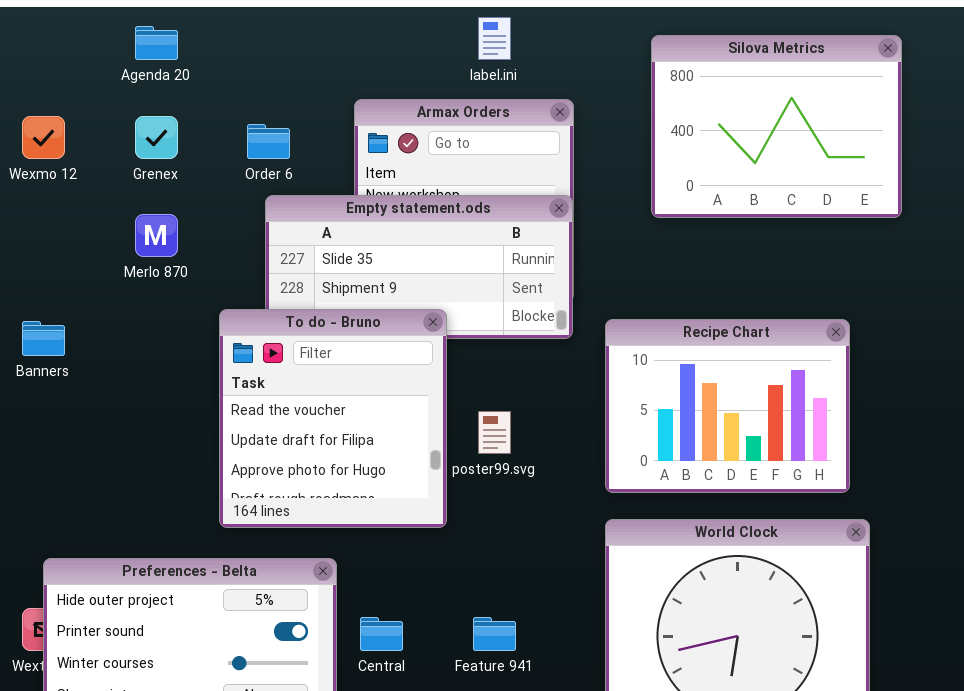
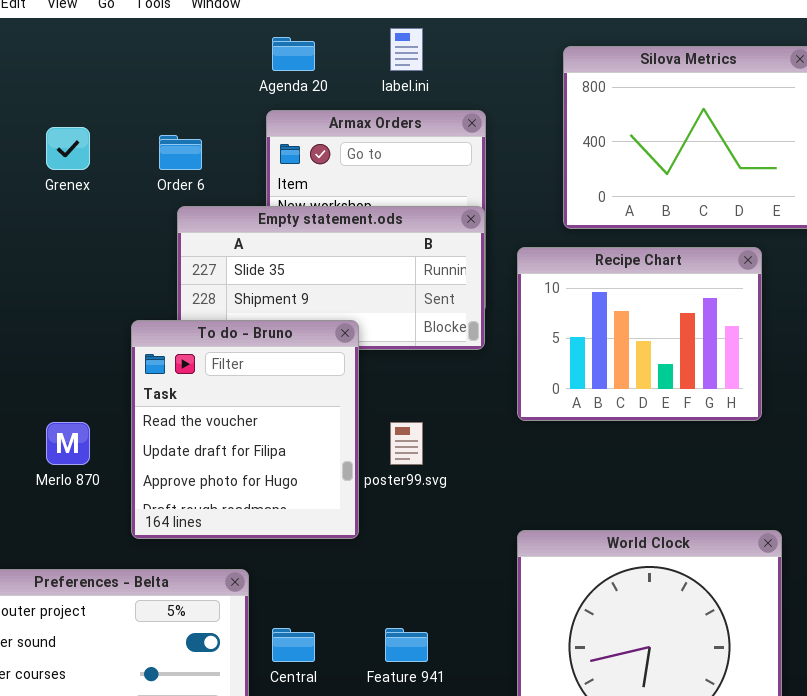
Agenda 20: [135,26,178,60] -> [272,37,315,71], moved
Merlo 870: [135,214,178,257] -> [46,422,90,465], moved
Recipe Chart: [605,319,850,493] -> [517,247,762,421], moved

